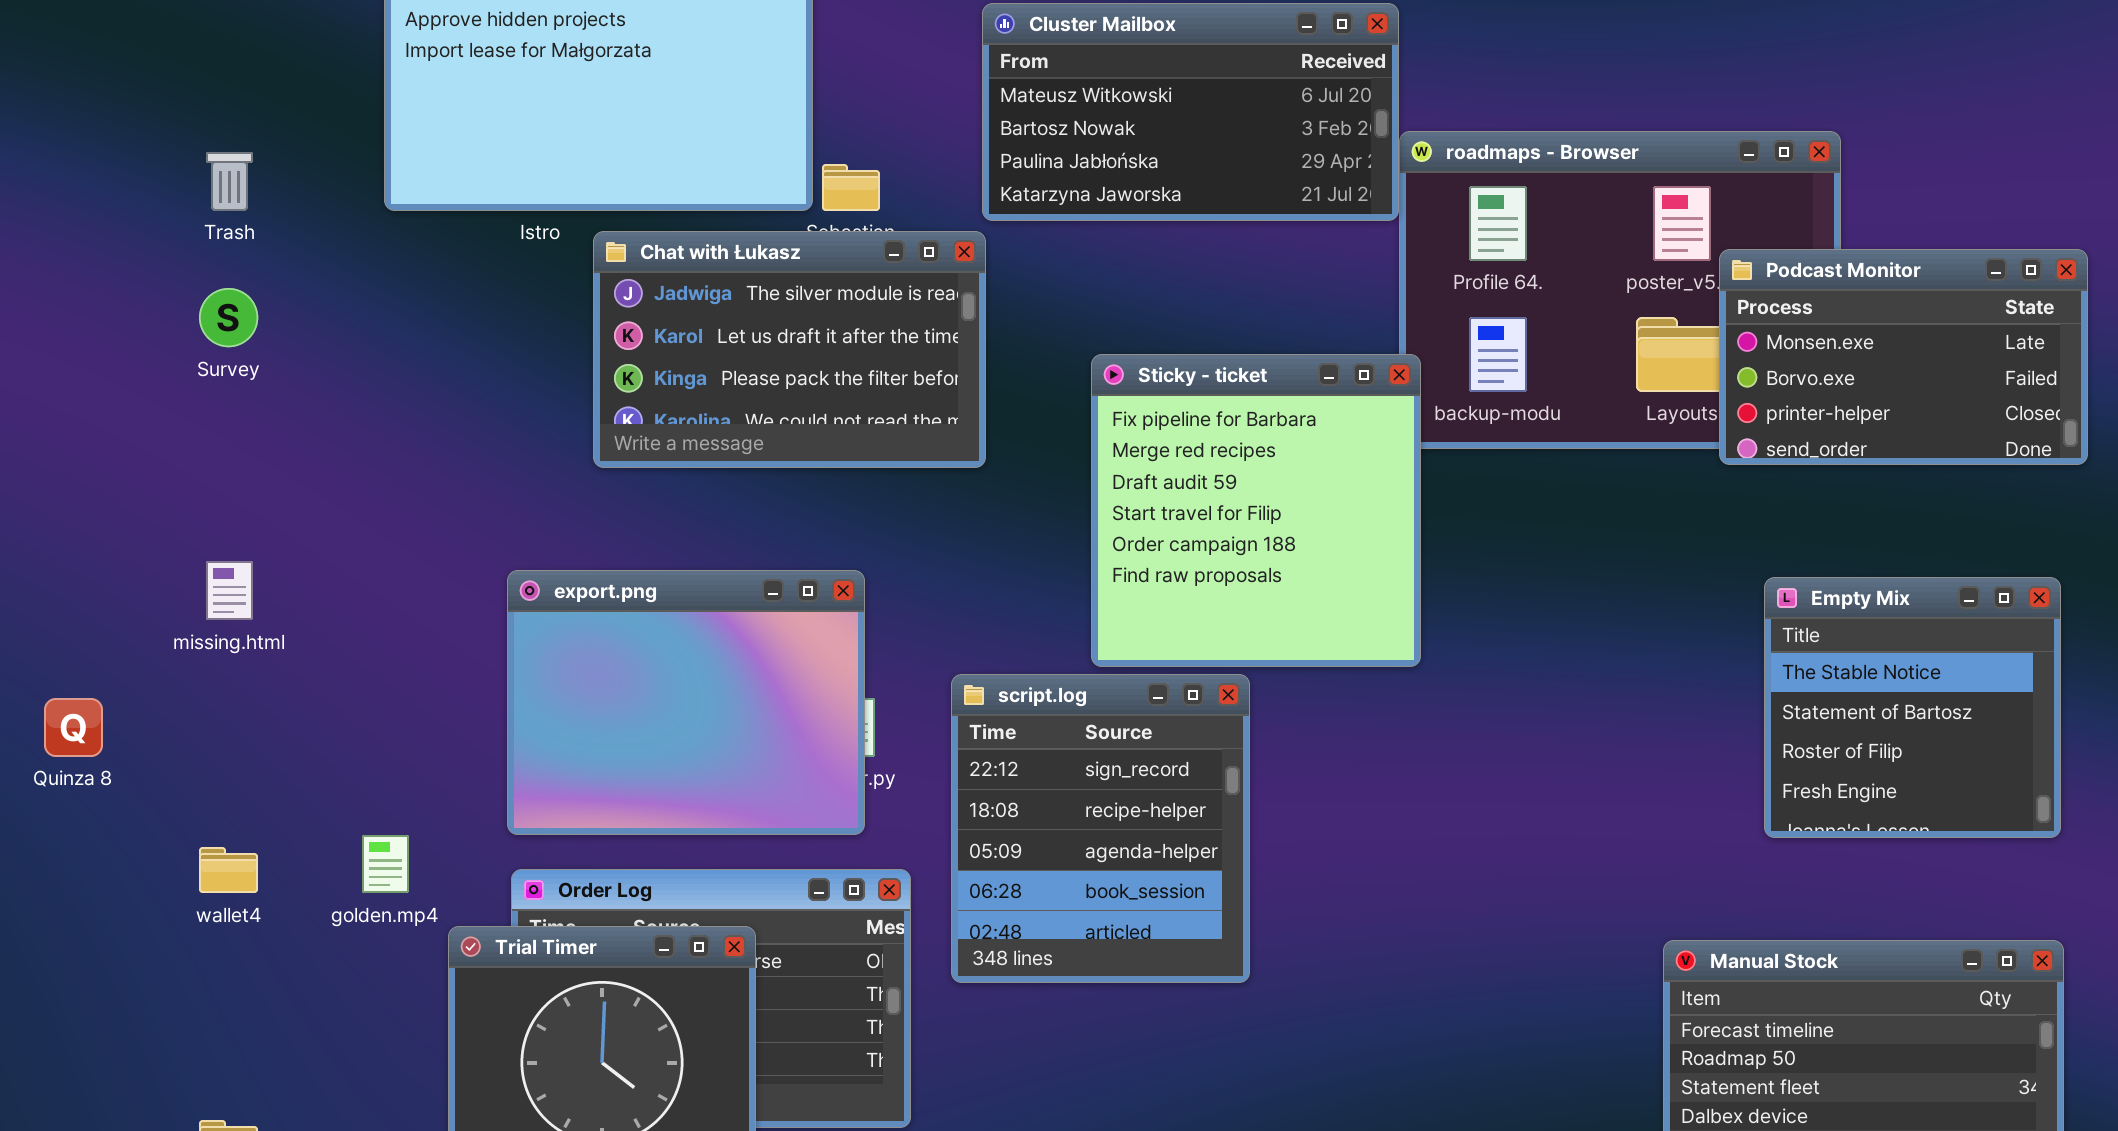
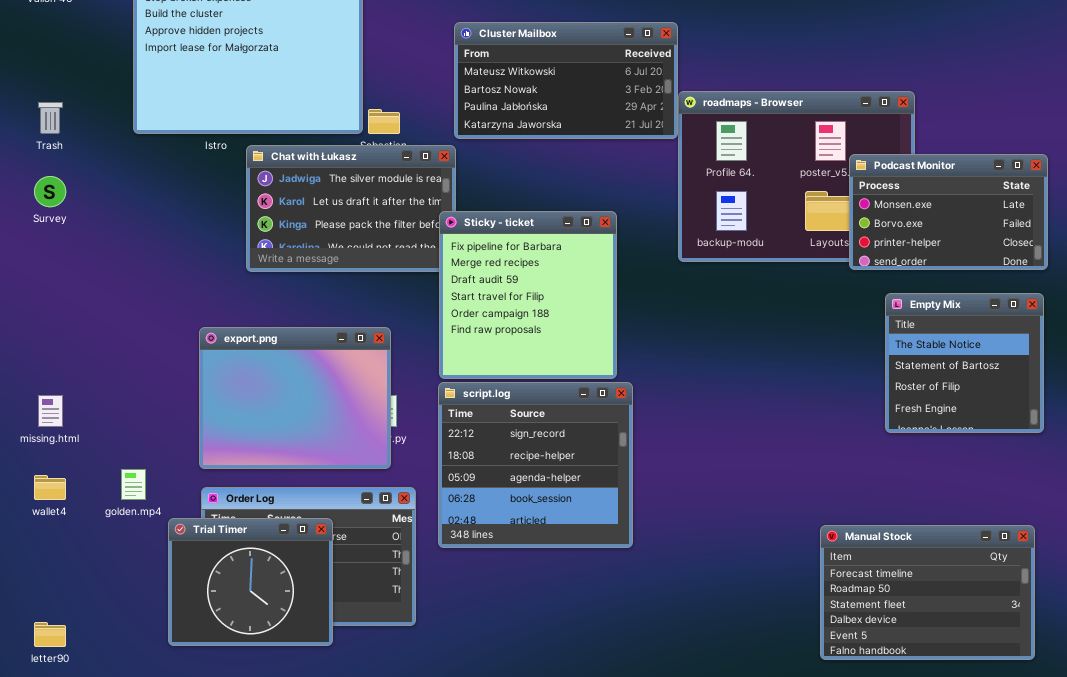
Sticky - ticket: [1091,354,1421,667] -> [439,211,617,379], moved
missing.html: [206,561,253,620] -> [38,395,63,427], moved
Empty Mix: [1764,577,2061,838] -> [885,293,1044,433], moved
script.log: [951,674,1250,983] -> [438,382,633,548], resized

